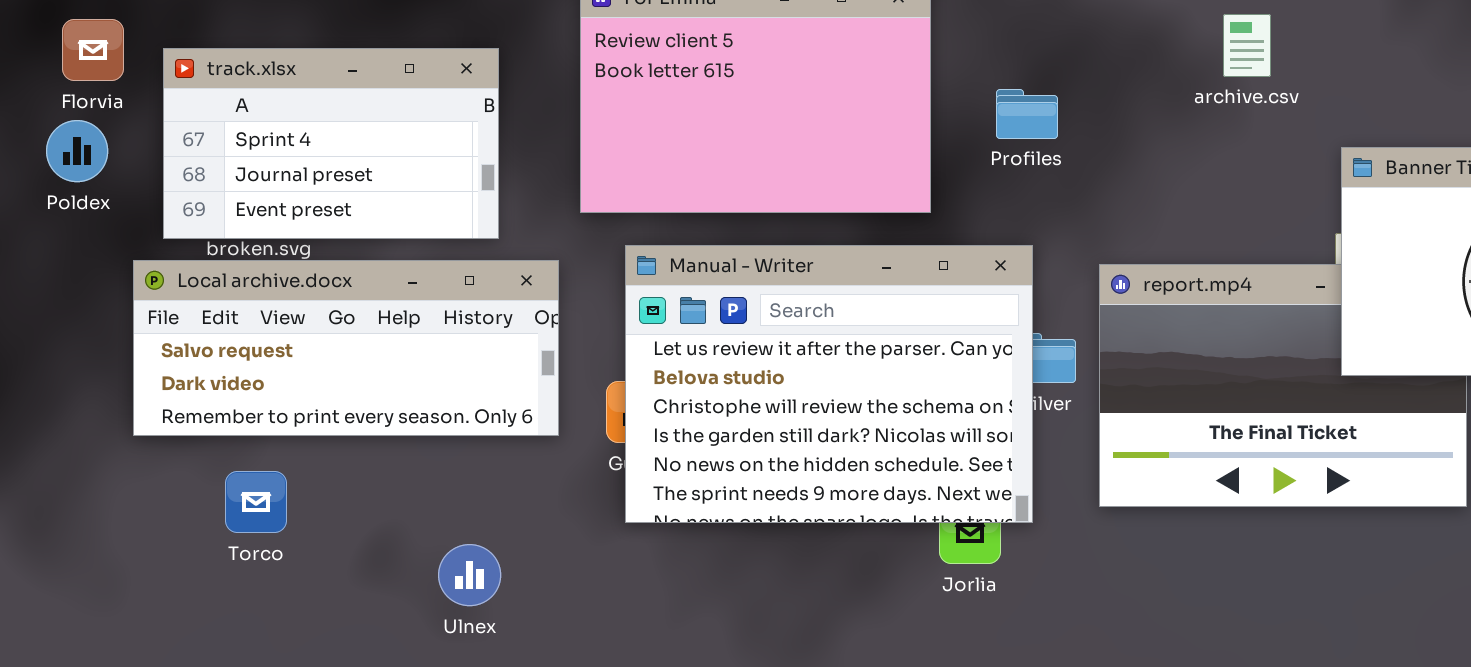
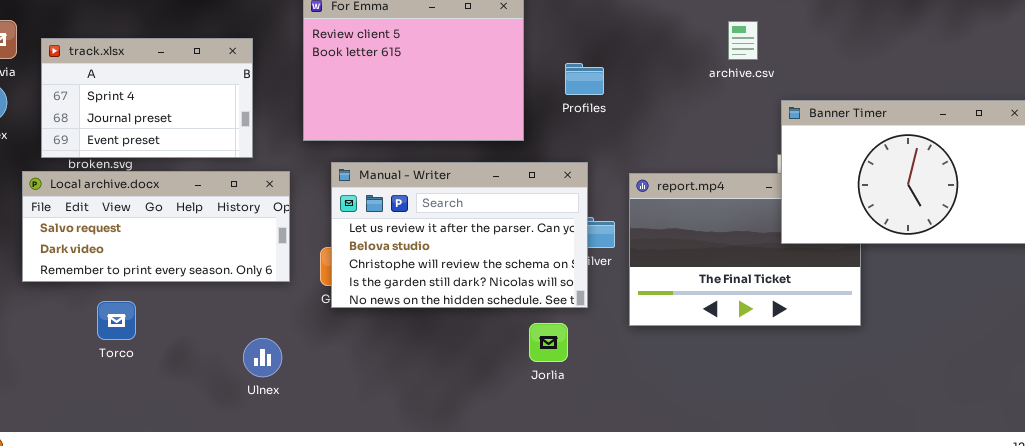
archive.csv: [1223,14,1271,77] -> [728,21,758,60], moved
Manual - Writer: [625,245,1033,523] -> [331,162,588,308], resized
Torco: [225,471,287,533] -> [97,301,136,340], moved
Ulnex: [438,544,501,606] -> [243,338,282,377], moved

